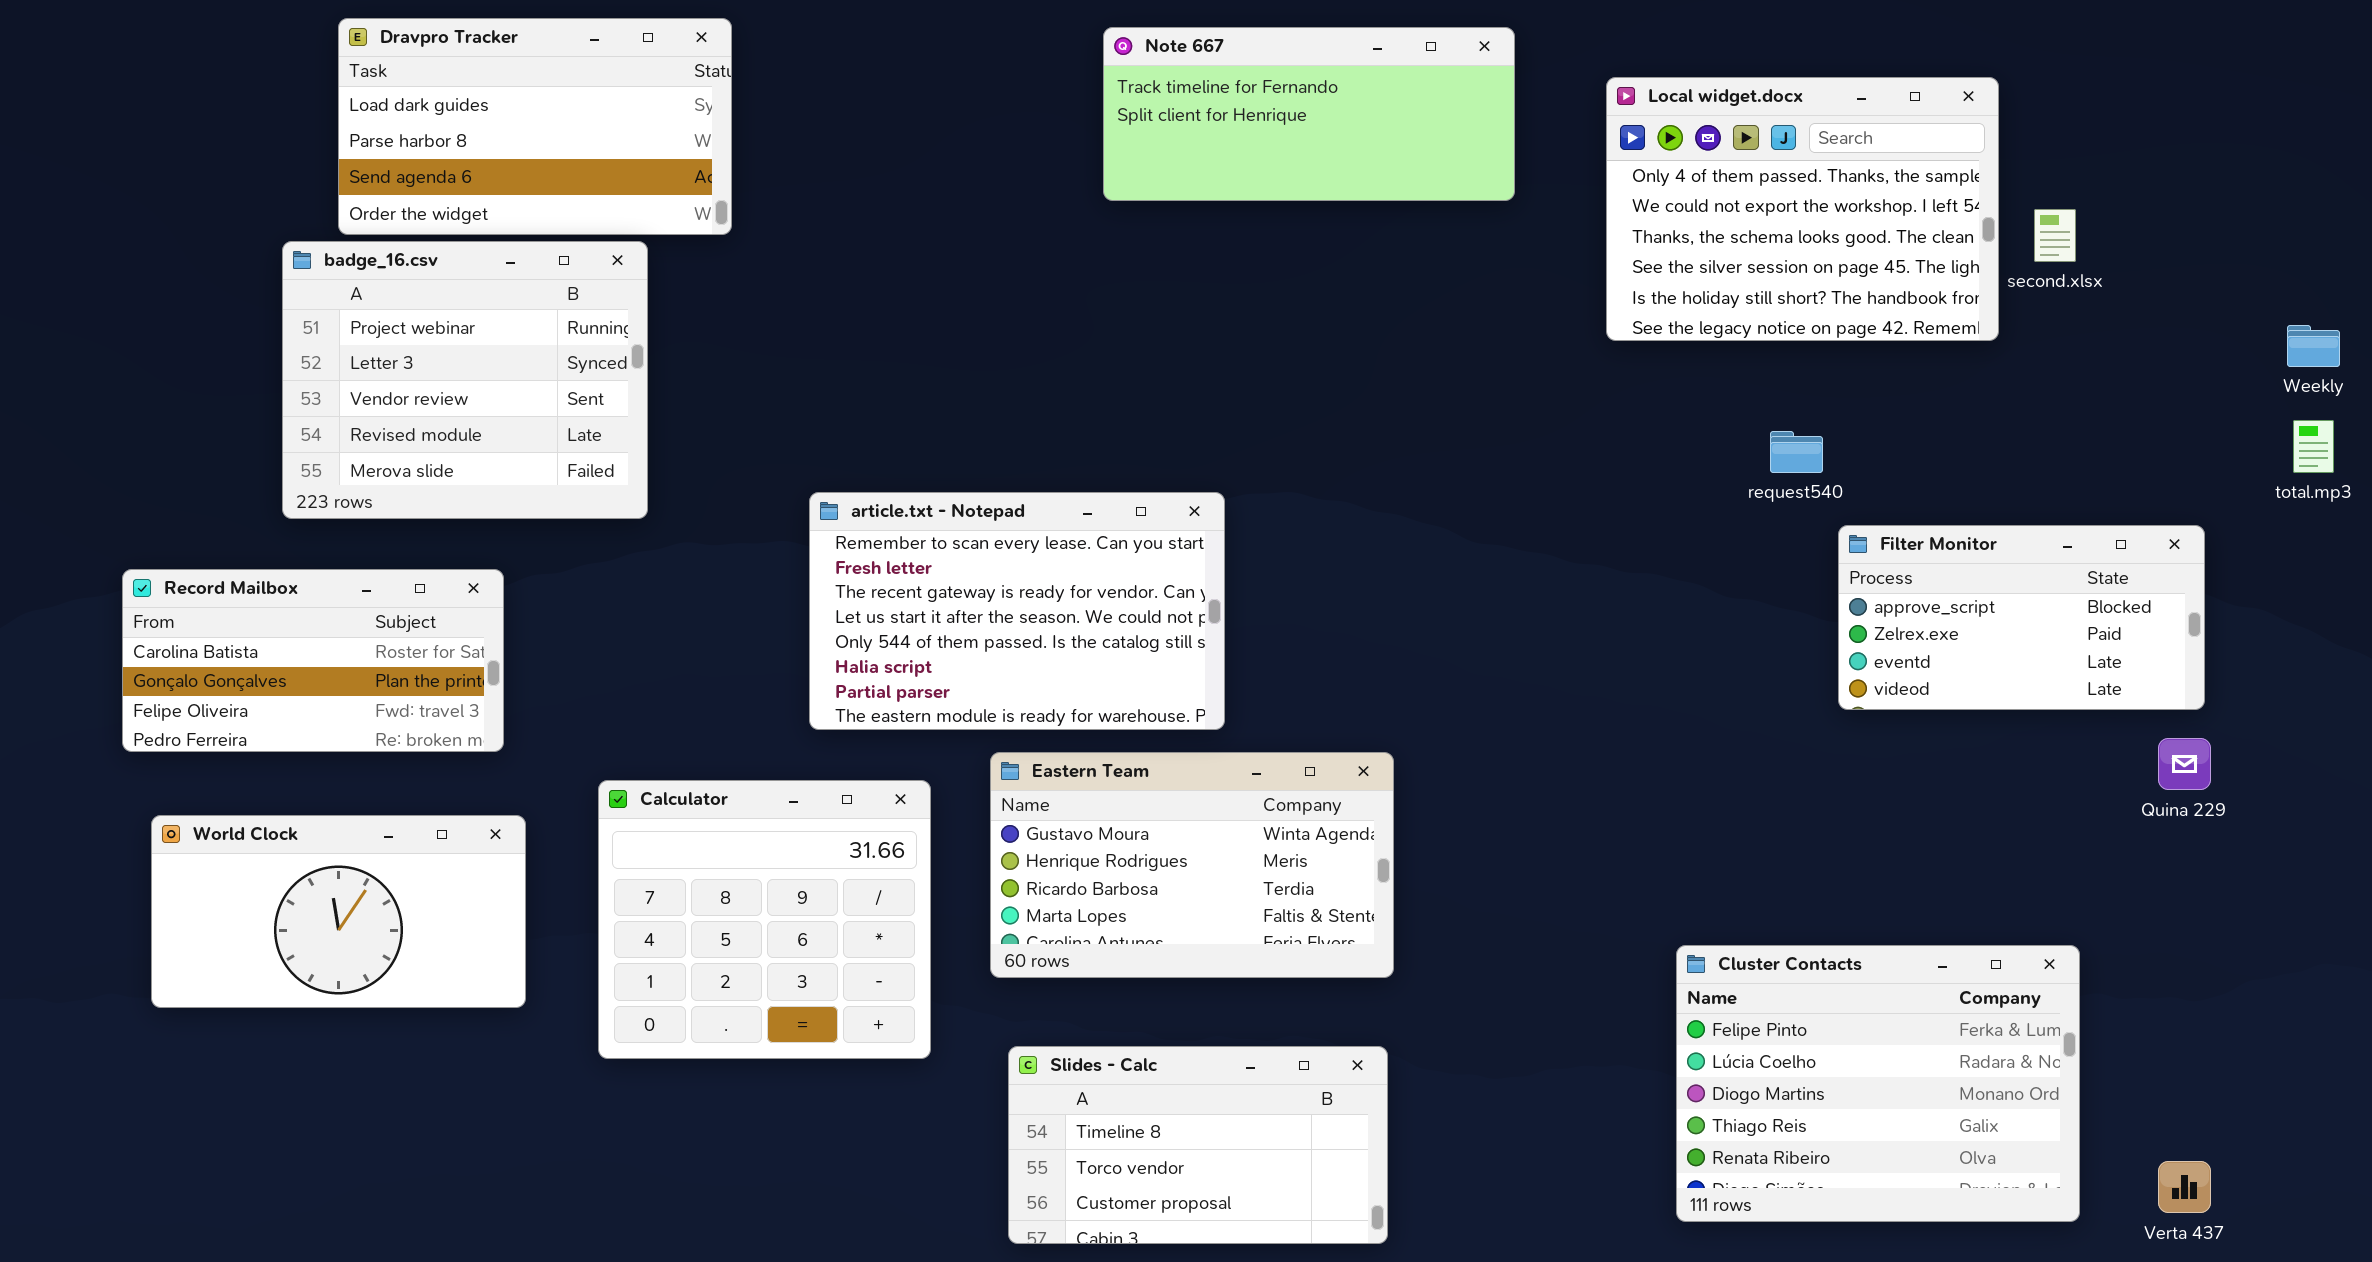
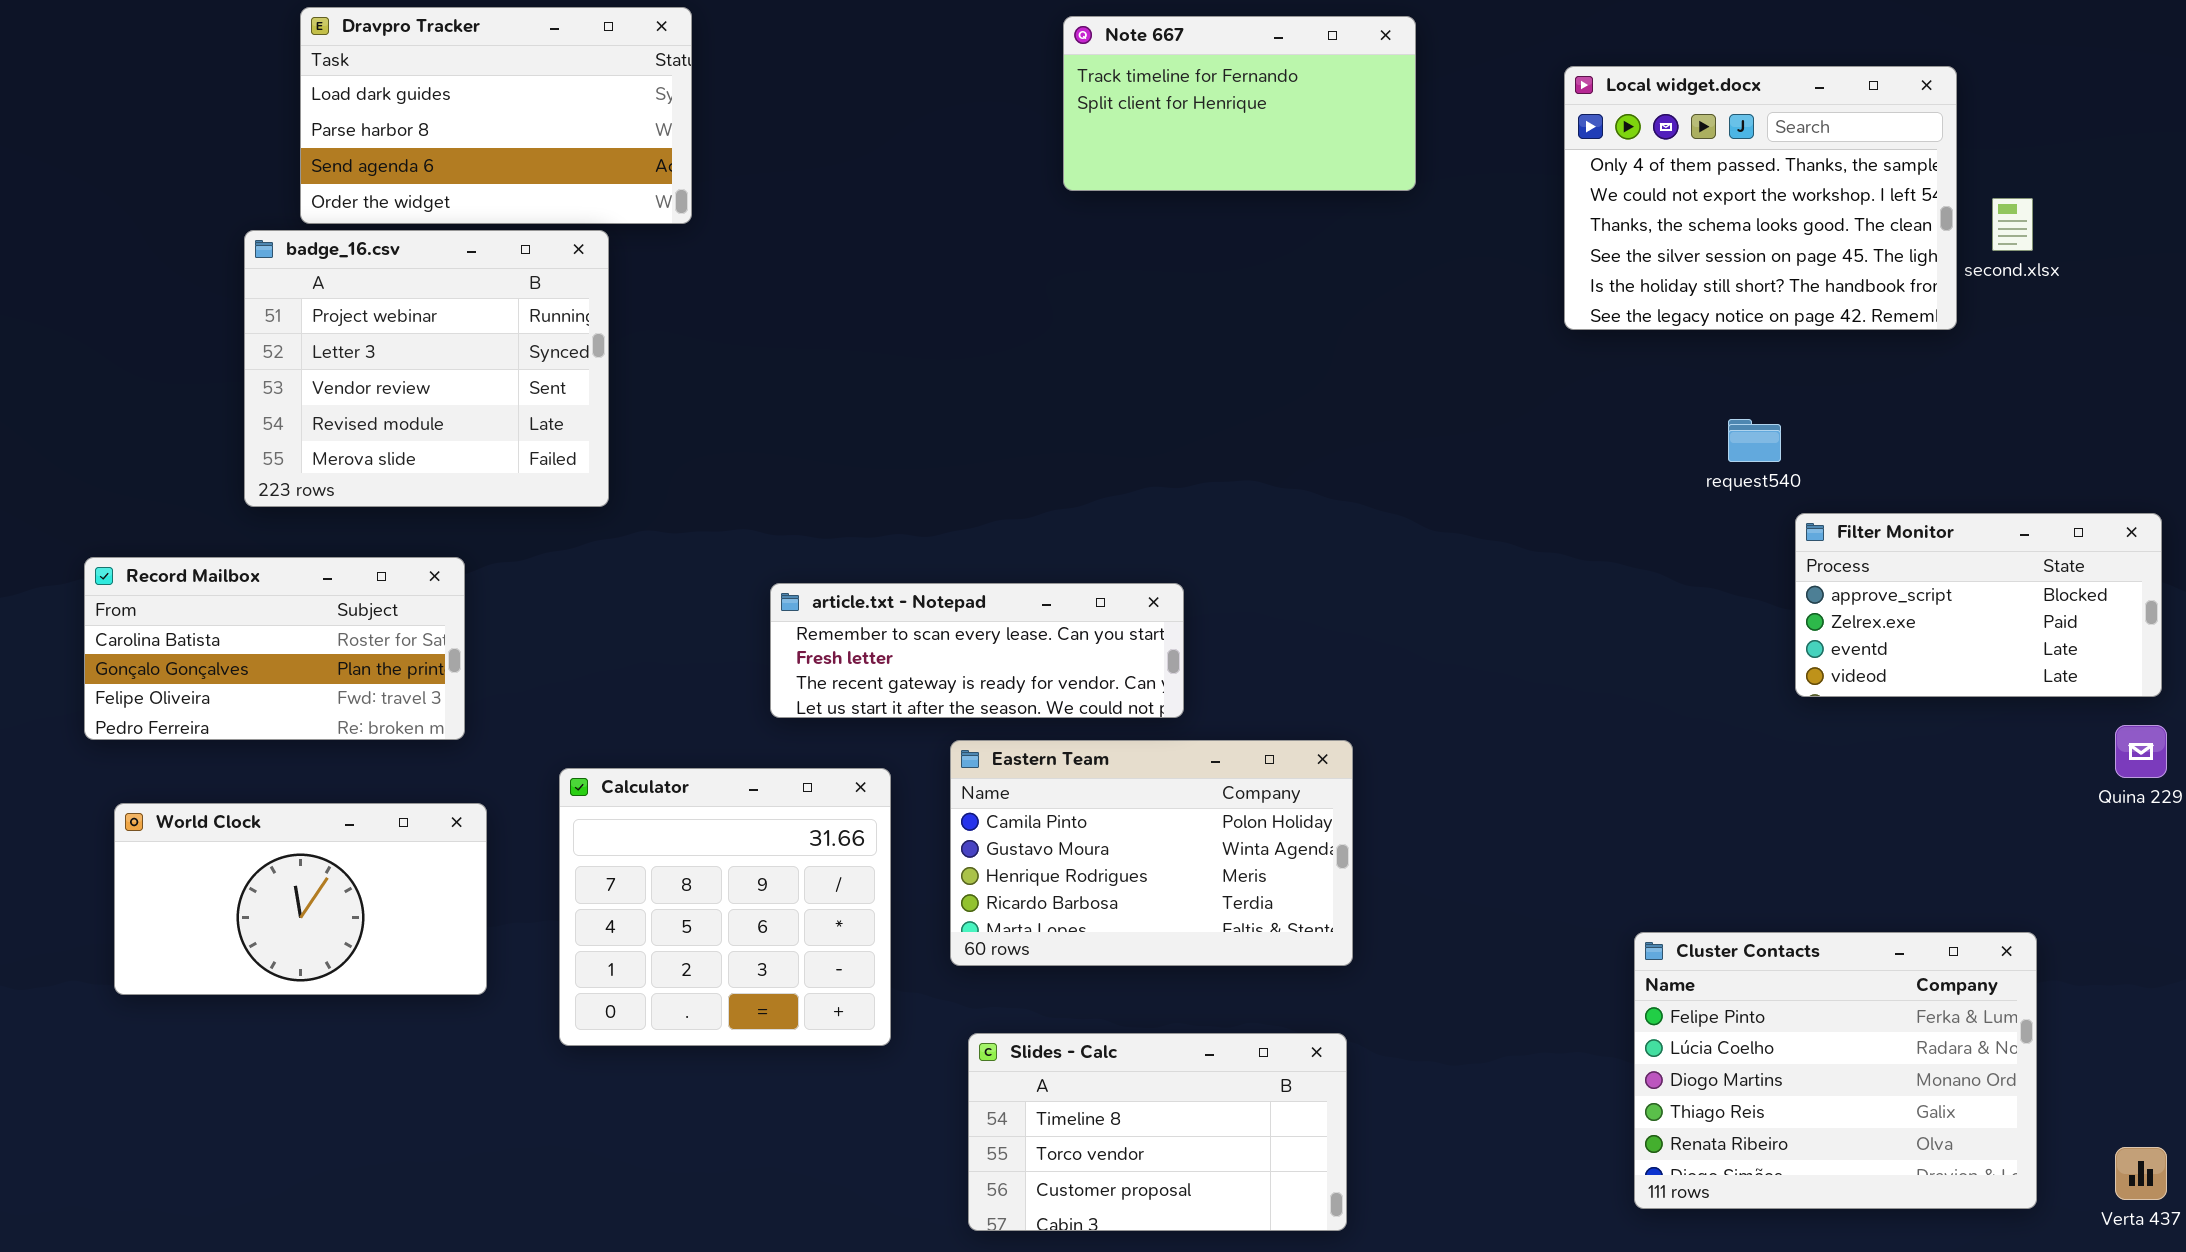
Note 667: [1103,27,1515,201] -> [1063,16,1416,191], resized
article.txt - Notepad: [809,492,1225,730] -> [770,583,1184,718], resized
Eastern Team: [990,752,1394,978] -> [950,740,1353,966], scrolled up 1 row

